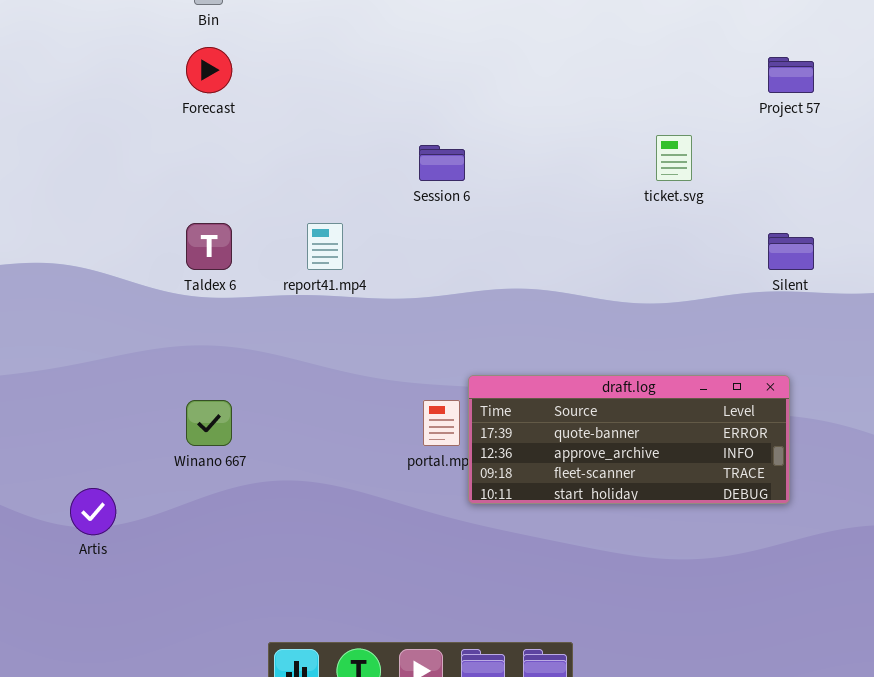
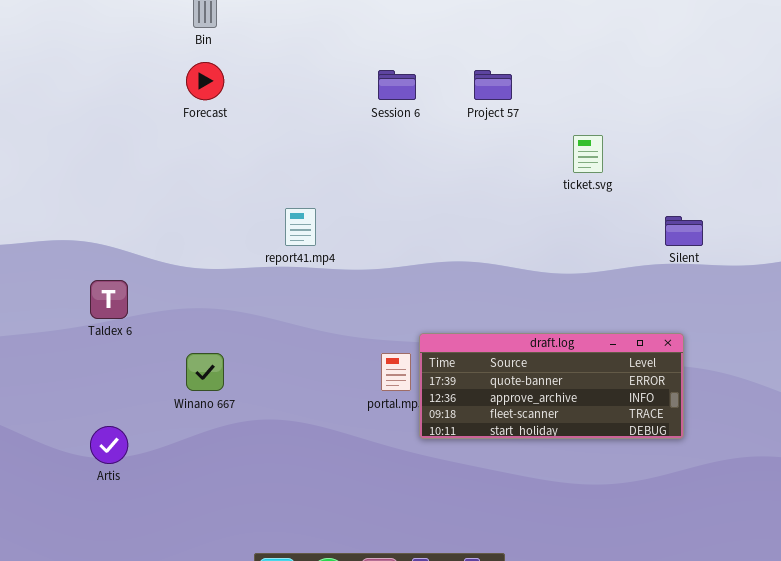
Project 57: [768,57,814,93] -> [474,70,512,100], moved
Session 6: [419,145,465,181] -> [378,70,416,100], moved
Taldex 6: [186,223,232,270] -> [90,280,128,319], moved

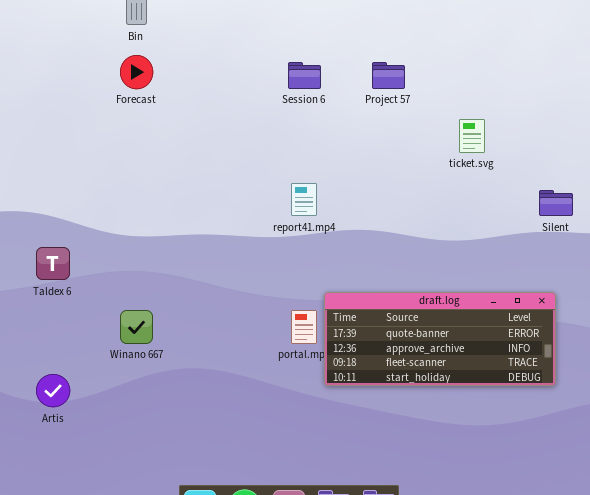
report41.mp4: [285,208,316,246] -> [291,183,317,216], moved

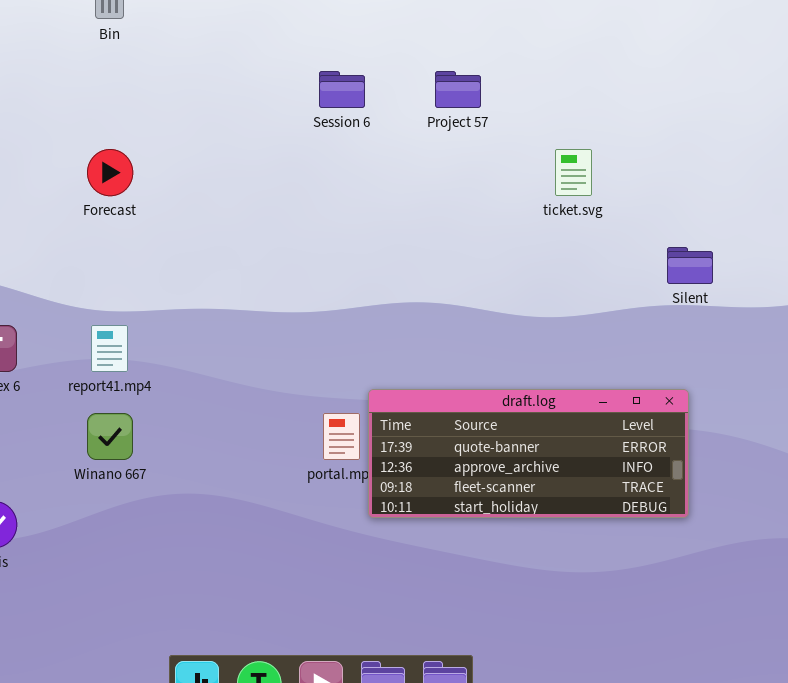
Forecast: [120,55,153,89] -> [87,149,133,196], moved
report41.mp4: [291,183,317,216] -> [91,325,128,372], moved

